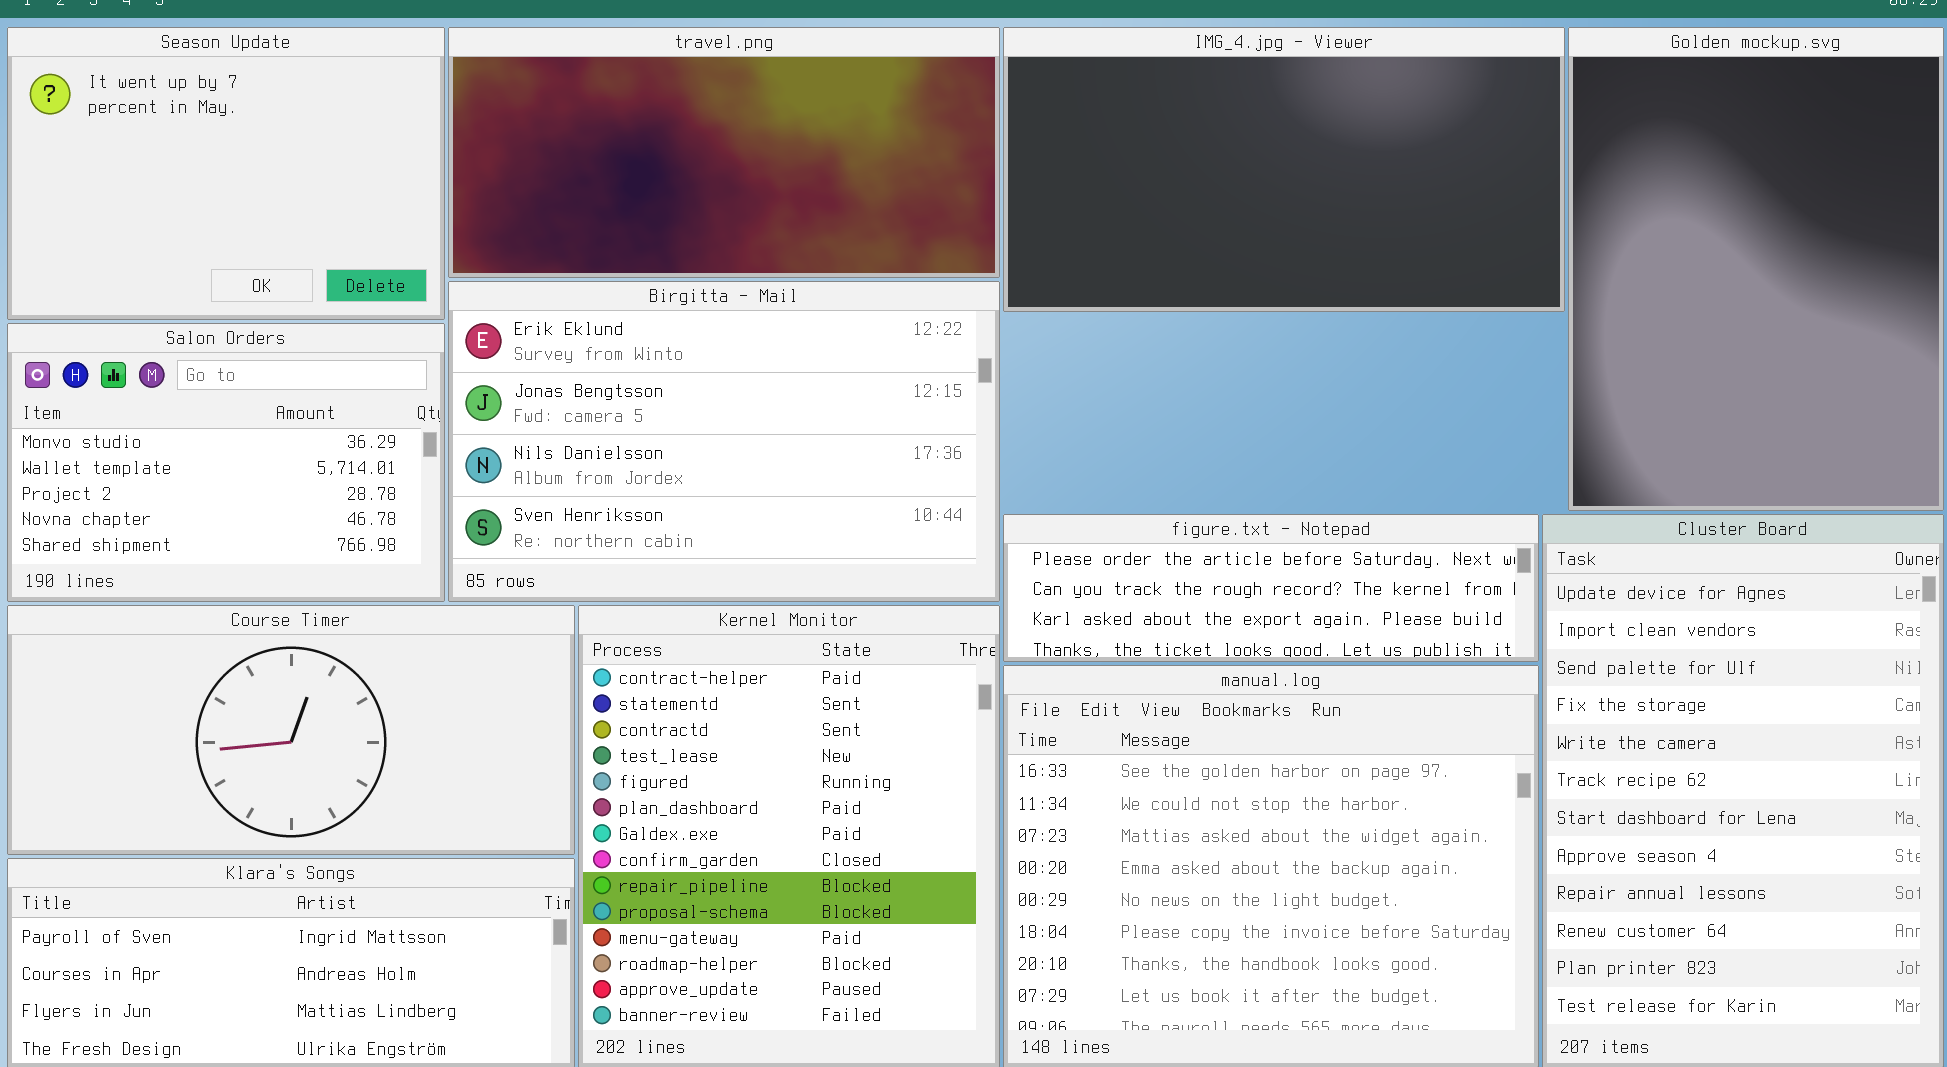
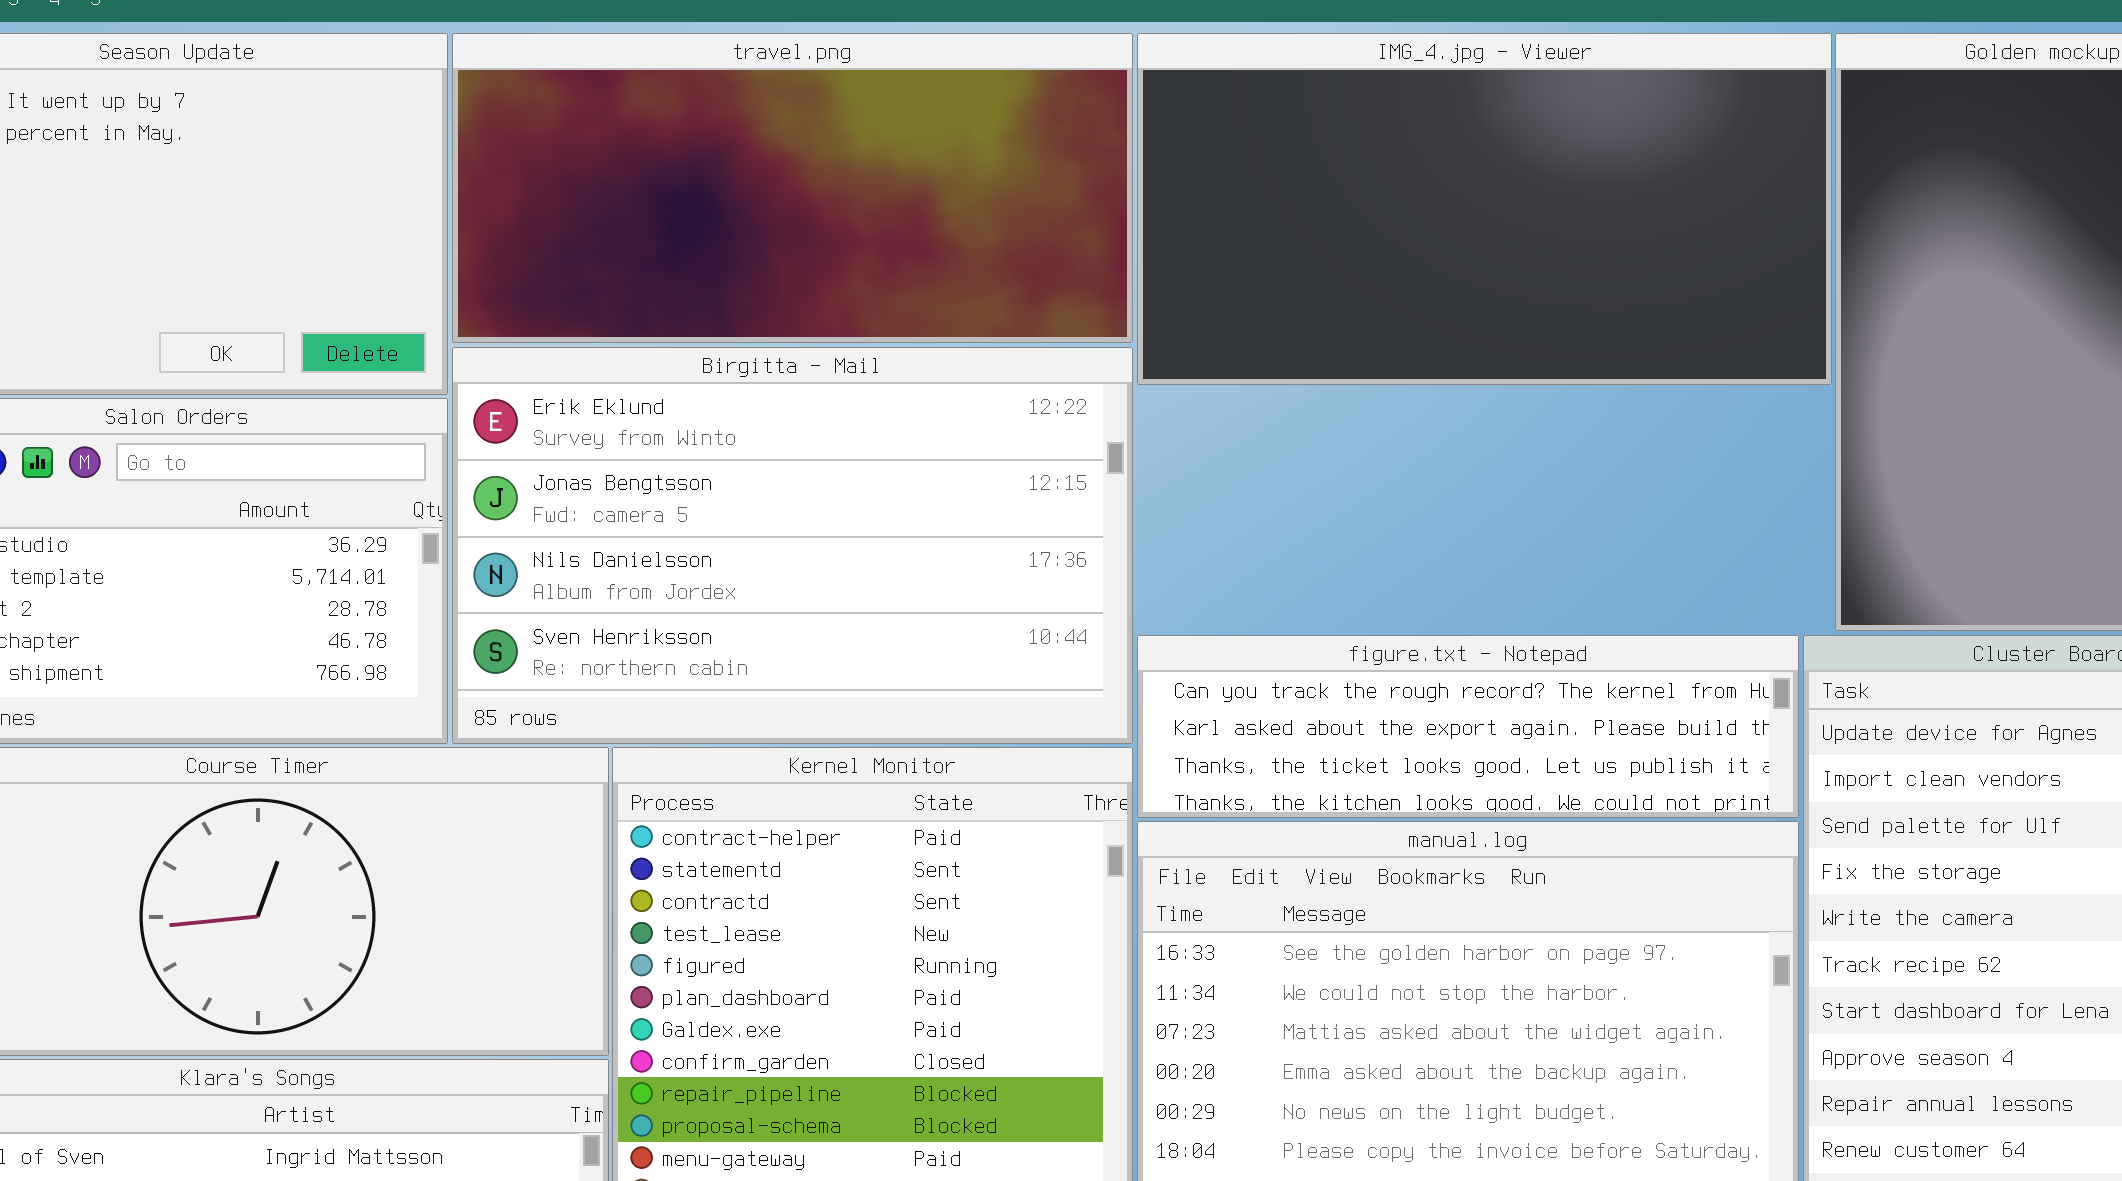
figure.txt - Notepad: [1003,514,1539,662] -> [1137,635,1799,818], scrolled down 1 row

